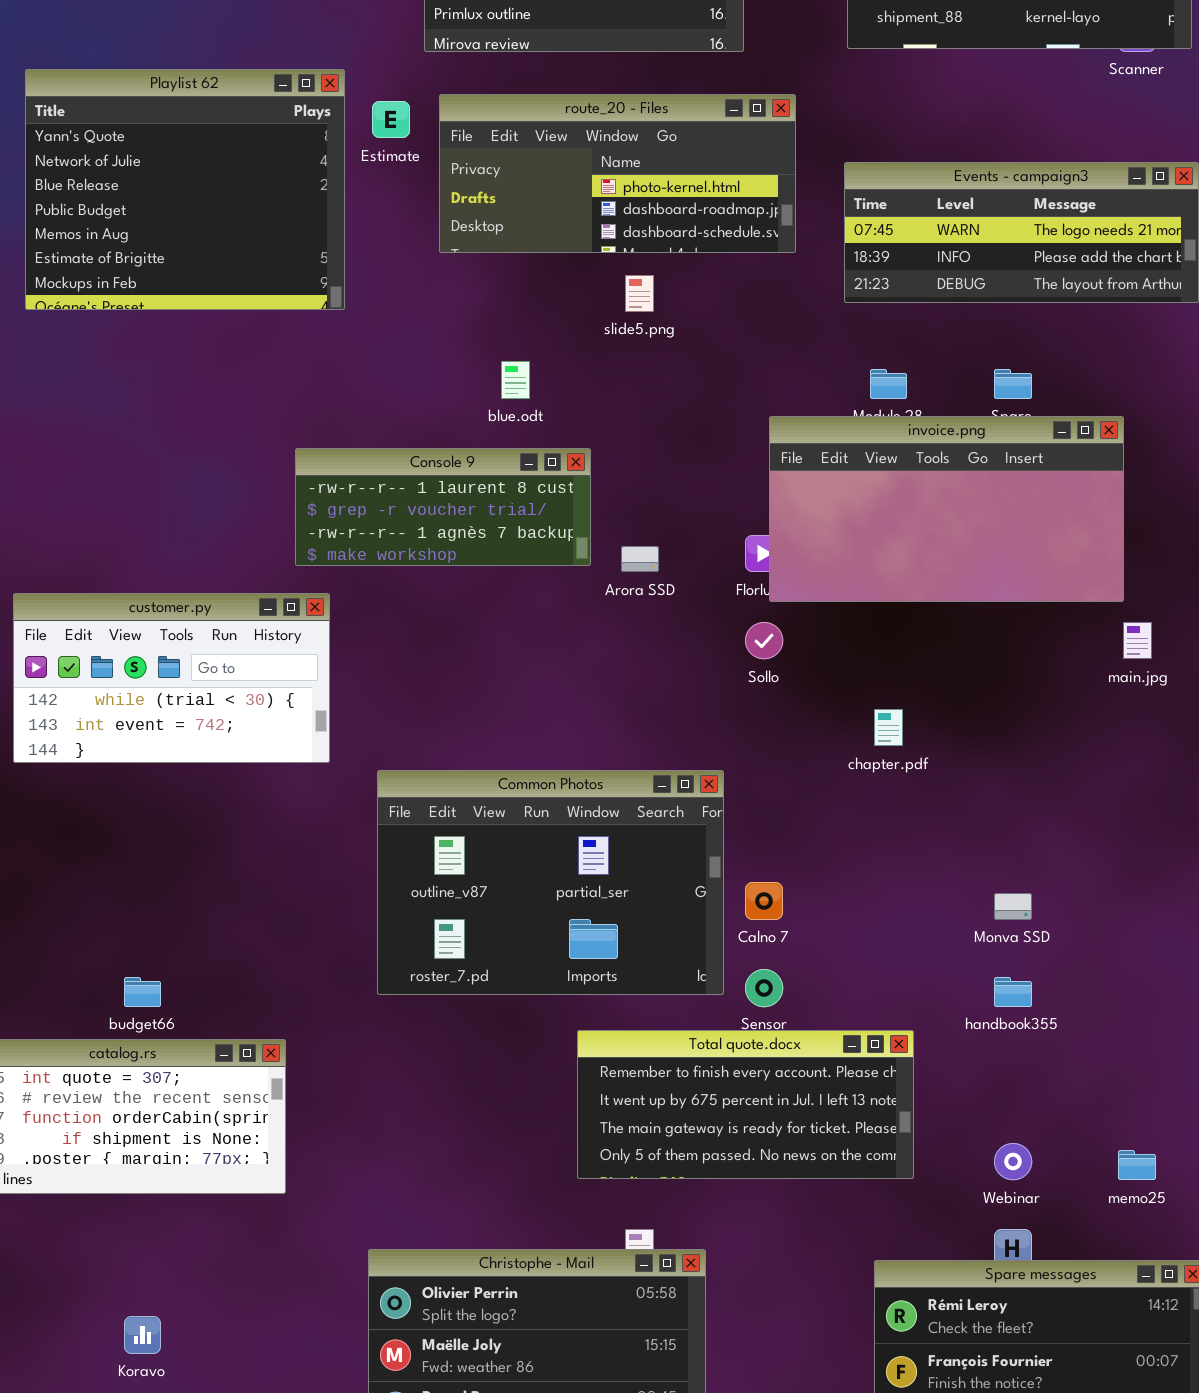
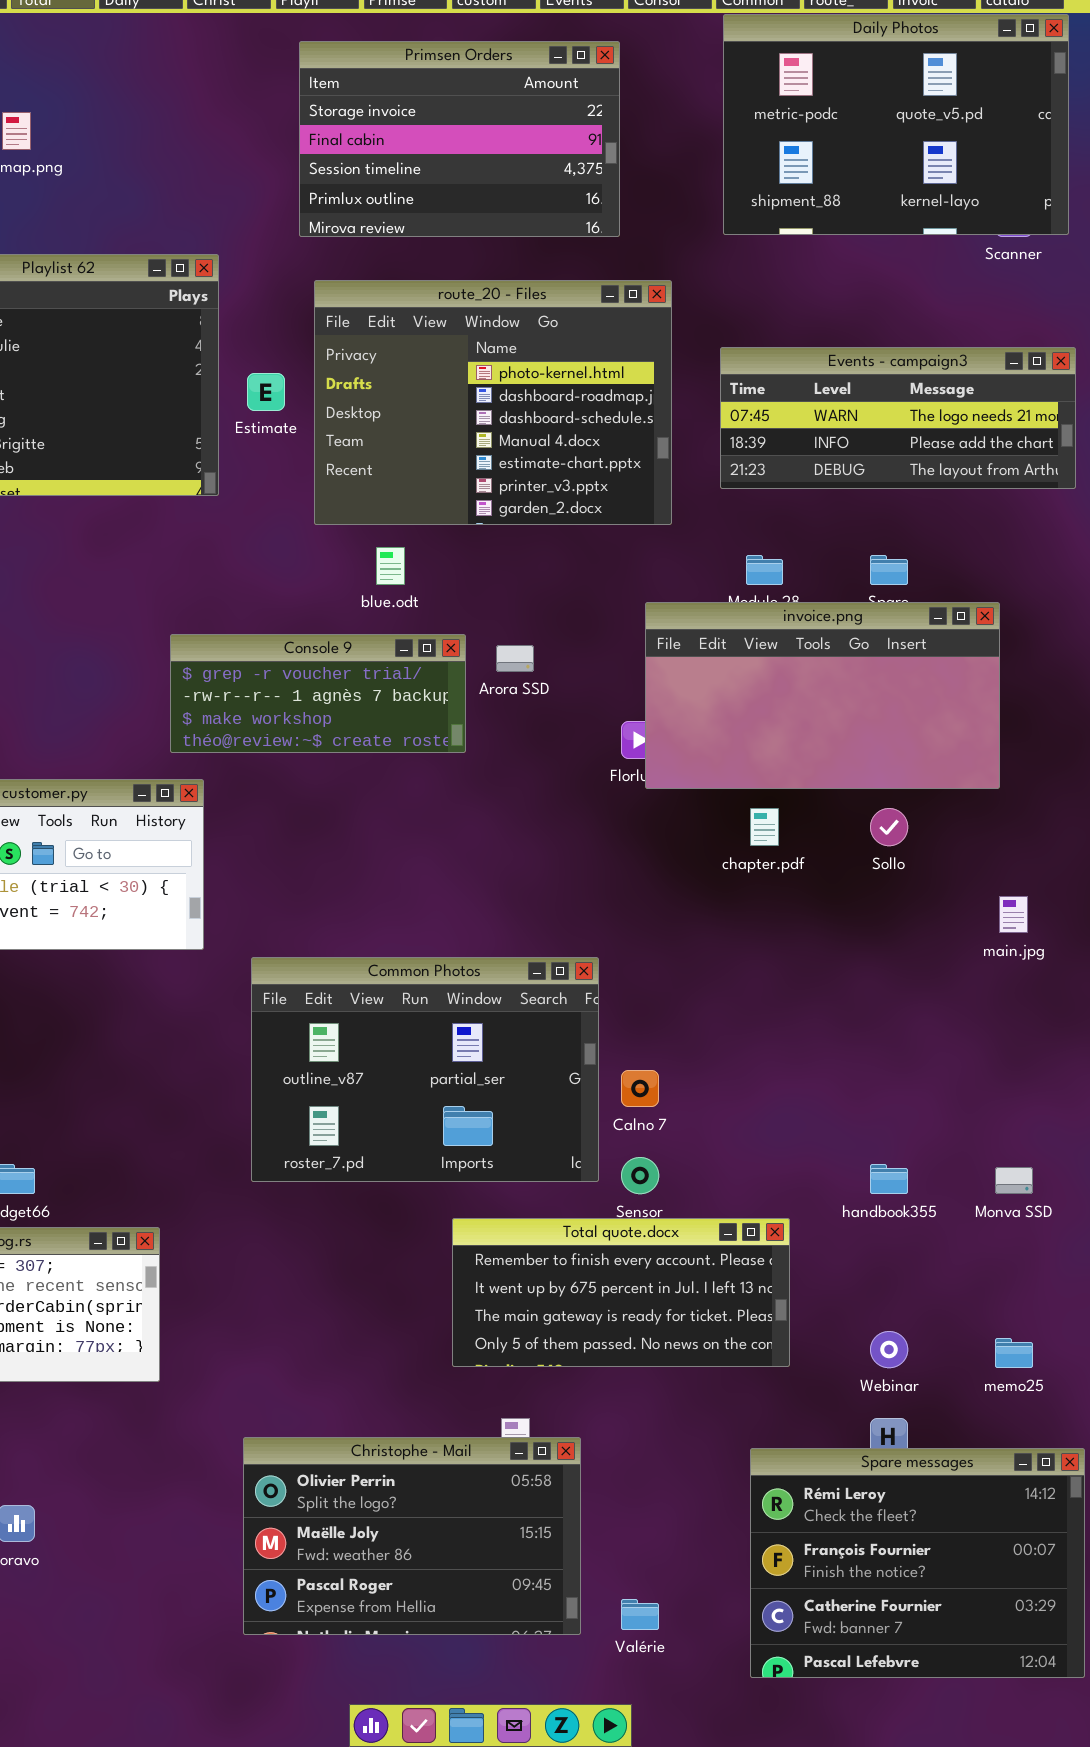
route_20 - Files: [439,94,796,253] -> [314,280,672,525], resized
Estimate: [372,101,410,138] -> [247,373,285,411], moved
Console 9: [295,448,591,566] -> [170,634,466,753], scrolled down 1 row
Arora SSD: [621,546,659,572] -> [496,645,534,672], moved
Sollo: [745,622,783,659] -> [870,808,908,846], moved
main.jpg: [1123,622,1152,659] -> [999,896,1028,933], moved
chapter.pdf: [874,709,903,746] -> [750,808,779,846], moved
Monva SSD: [994,893,1032,920] -> [995,1167,1033,1194], moved

